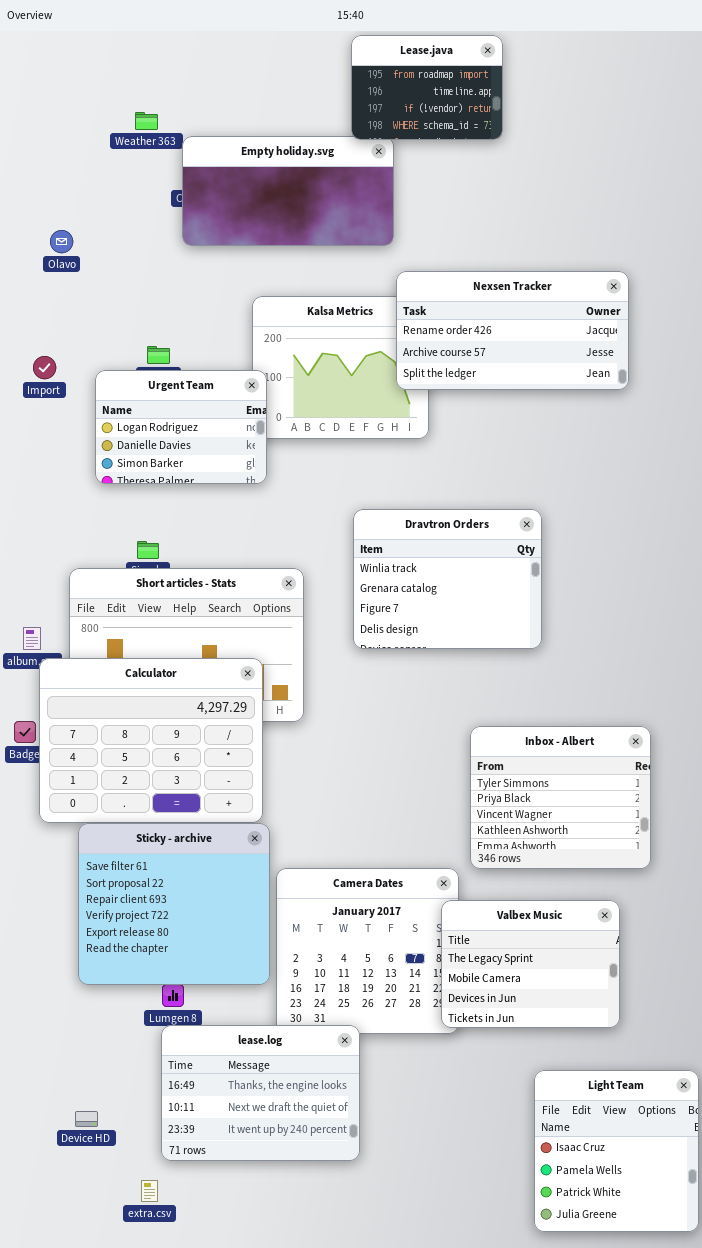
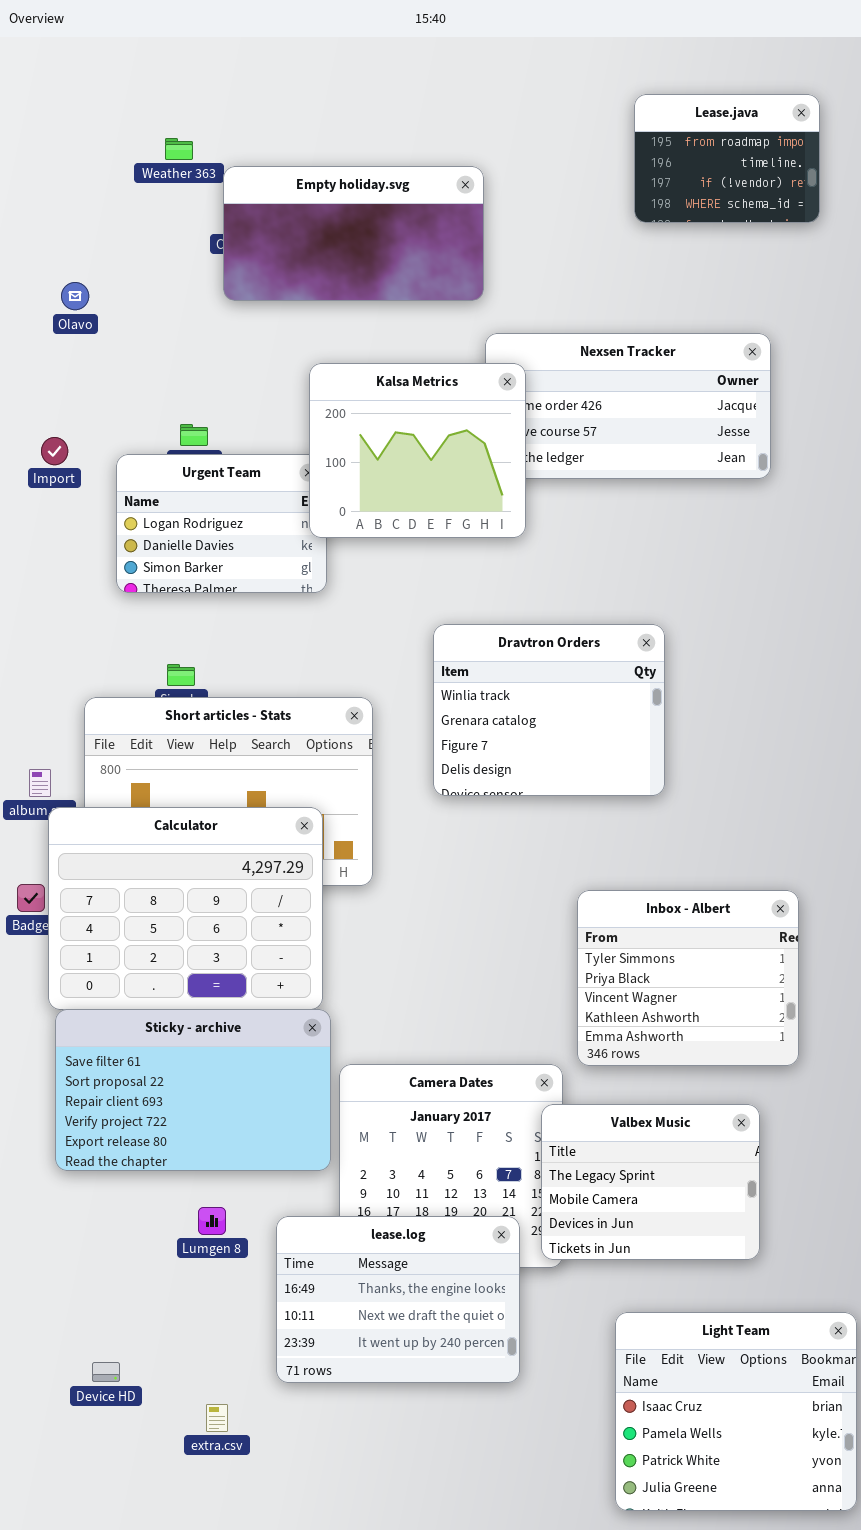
Lease.java: [351,35,503,140] -> [634,94,820,223], moved
Kalsa Metrics: [252,296,429,439] -> [309,363,526,538], raised
Sticky - archive: [78,823,270,985] -> [55,1009,331,1171], resized
lease.log: [161,1025,360,1161] -> [276,1216,520,1383], moved
Light Team: [534,1070,699,1232] -> [615,1312,857,1511], resized
extra.csv: [141,1180,158,1202] -> [206,1404,228,1432], moved

